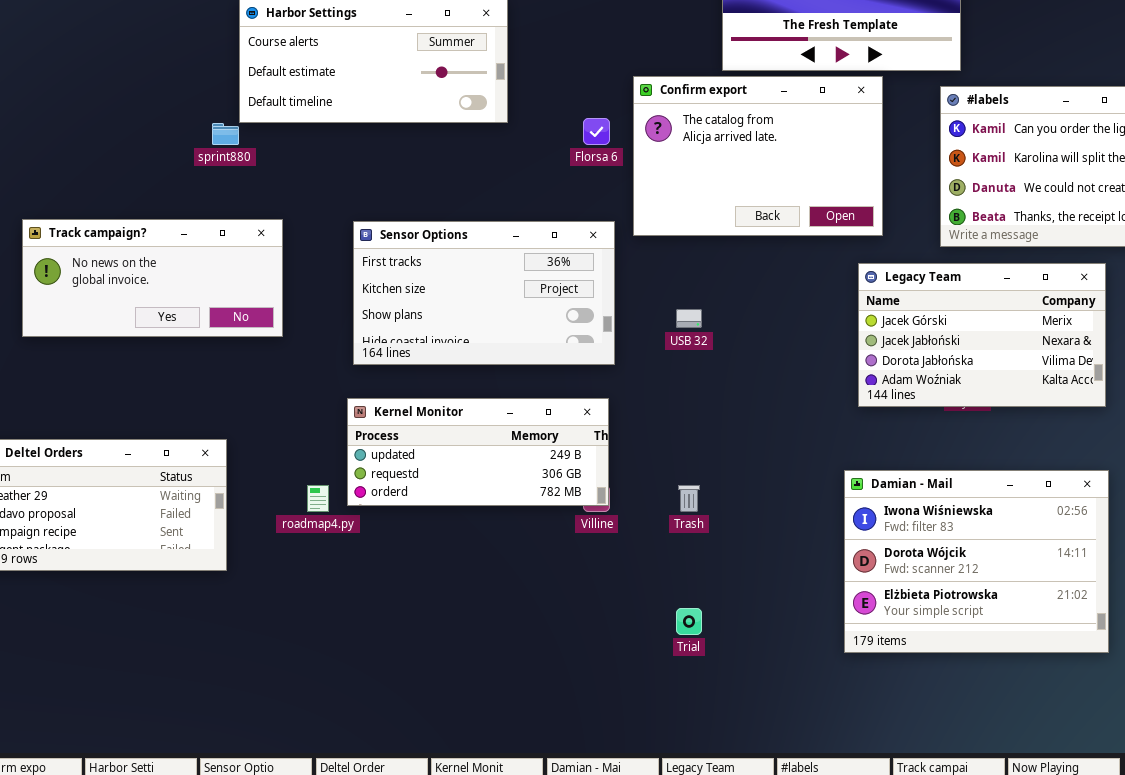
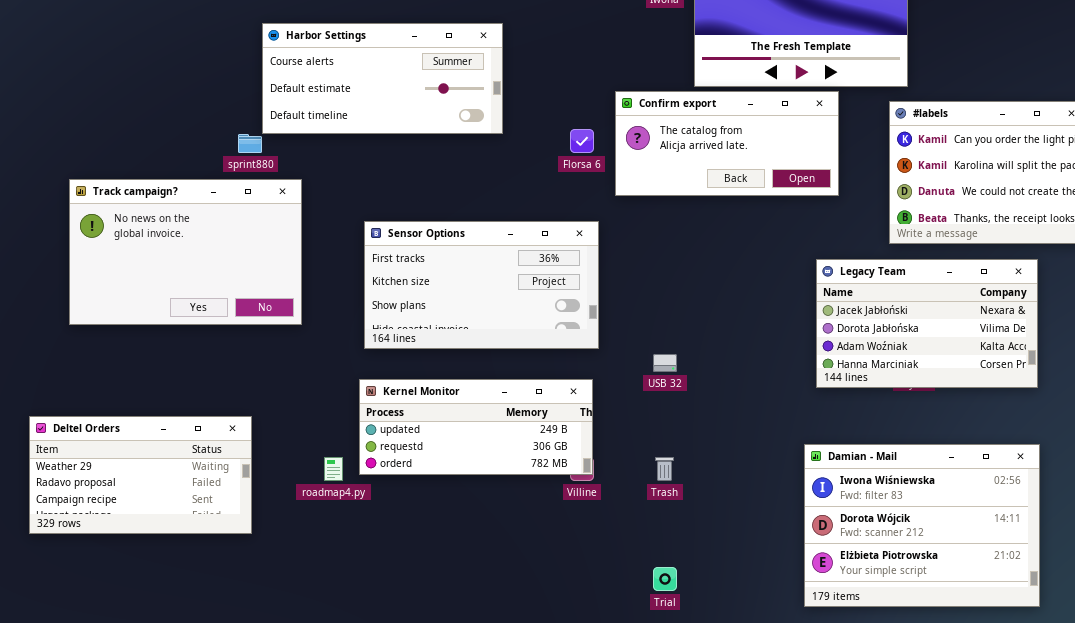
Confirm export: [633,76,883,236] -> [615,91,839,196], resized
Track campaign?: [22,219,283,337] -> [69,179,302,325], resized
Legacy Team: [858,263,1106,407] -> [816,259,1038,388], scrolled down 1 row
USB 32: [676,309,702,328] -> [653,354,677,372], moved

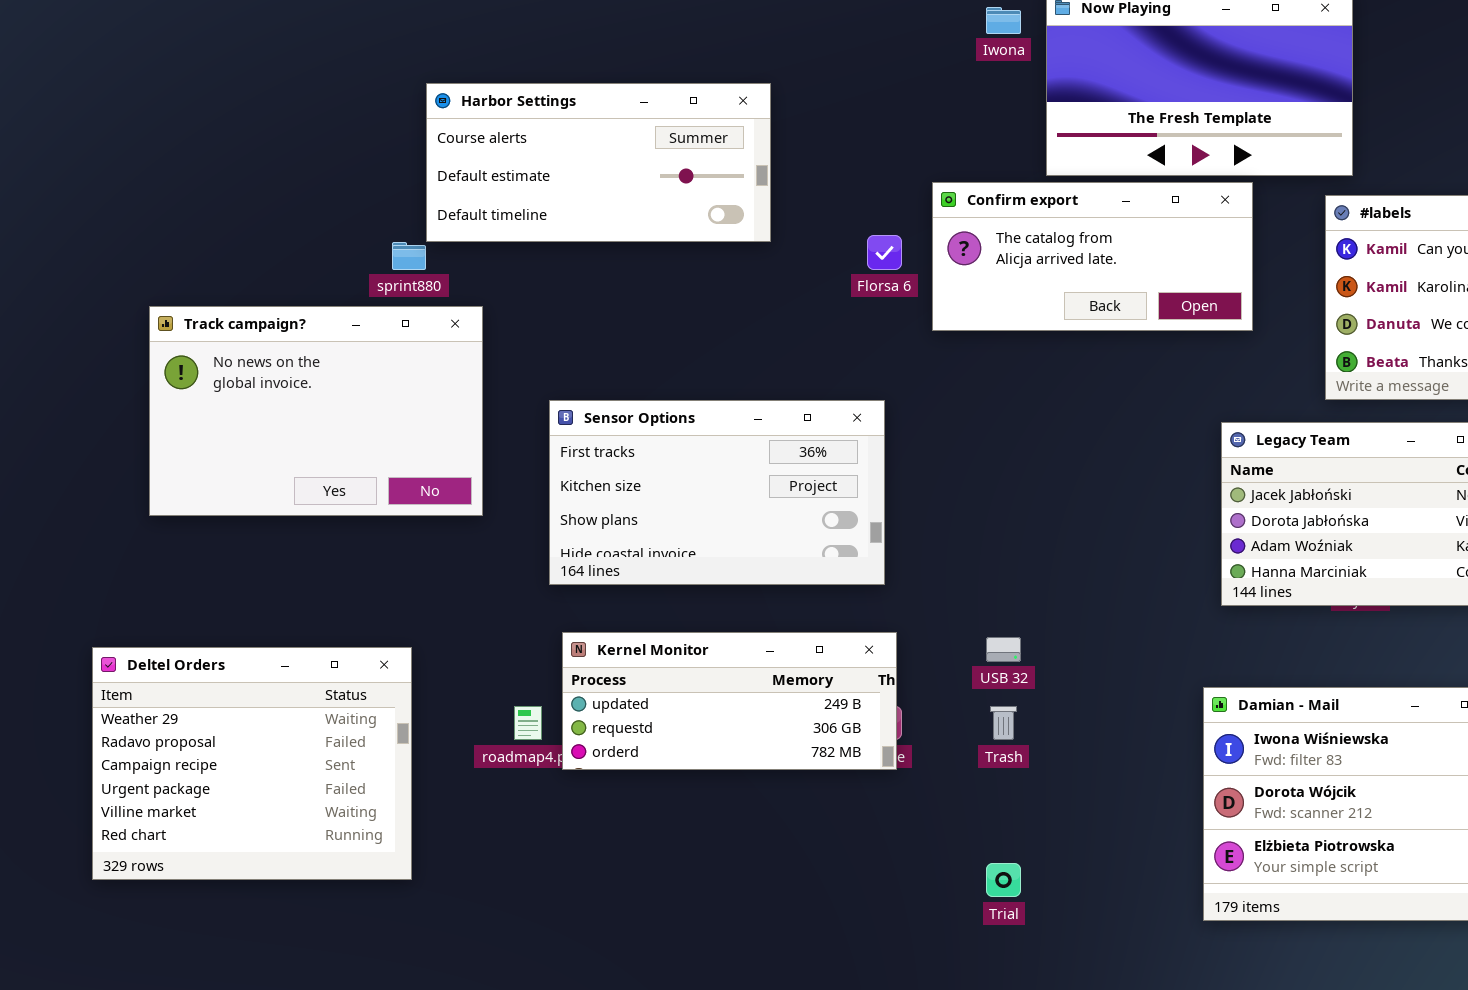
Sensor Options: [364,221,599,349] -> [549,400,885,585], moved
USB 32: [653,354,677,372] -> [986,637,1021,662], moved
Kernel Monitor: [359,379,593,475] -> [562,632,897,770], moved
Deltel Orders: [29,416,252,534] -> [92,647,412,880], resized

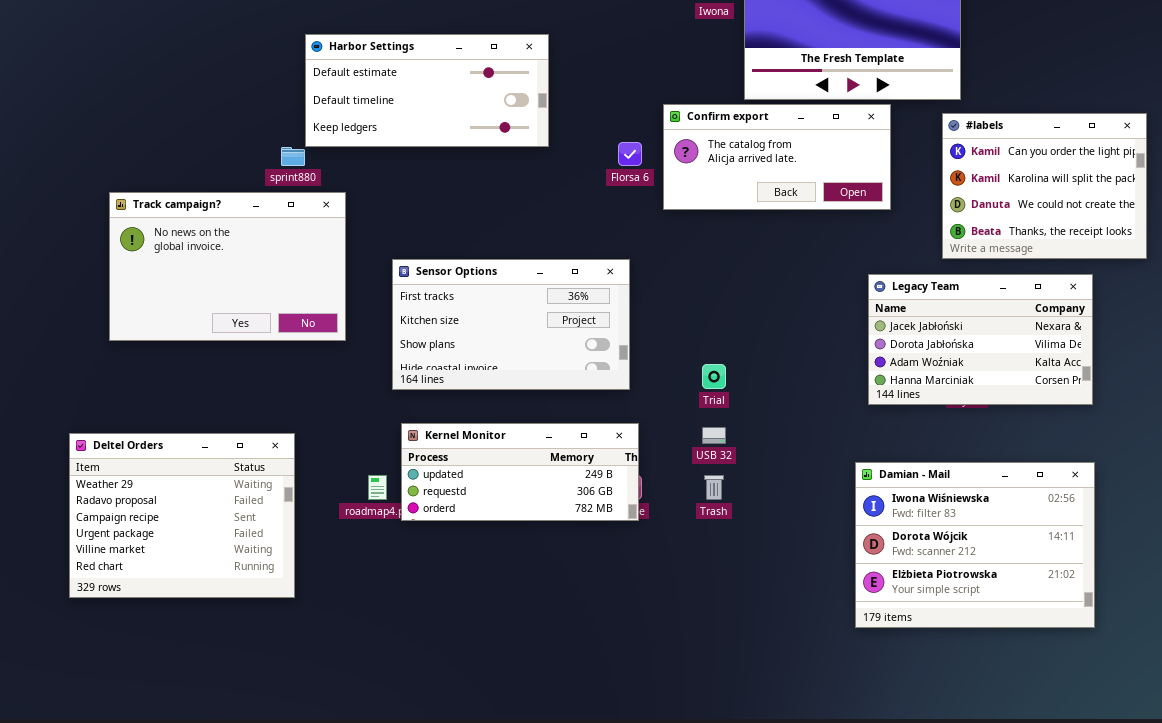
Harbor Settings: [426,83,771,242] -> [305,34,549,147], scrolled down 1 row
Trial: [986,863,1021,897] -> [702,364,726,389], moved

